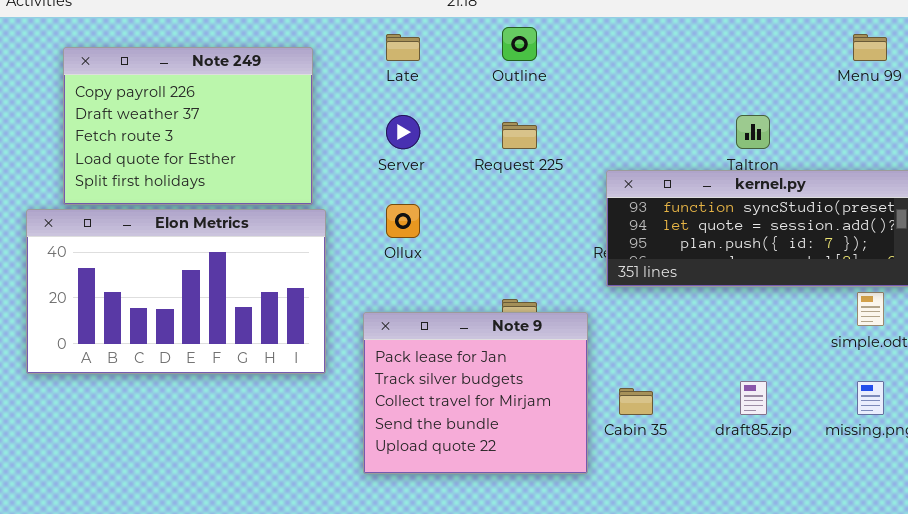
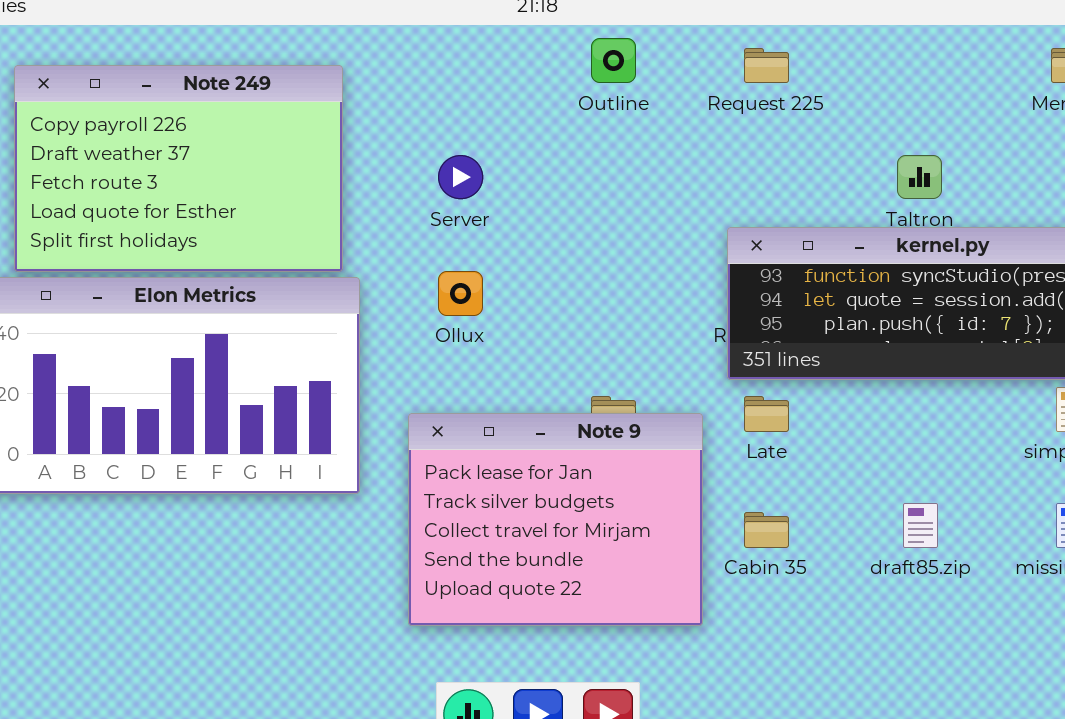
Late: [386,34,420,61] -> [744,396,789,432], moved
Request 225: [502,122,537,149] -> [744,48,789,83], moved

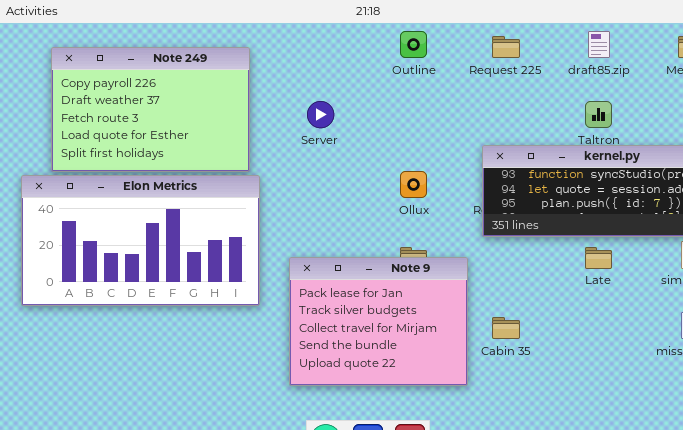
Ollux: [438,271,483,316] -> [400,171,427,198], moved
Late: [744,396,789,432] -> [585,247,612,269], moved
draft85.zip: [903,503,938,548] -> [588,31,610,58], moved

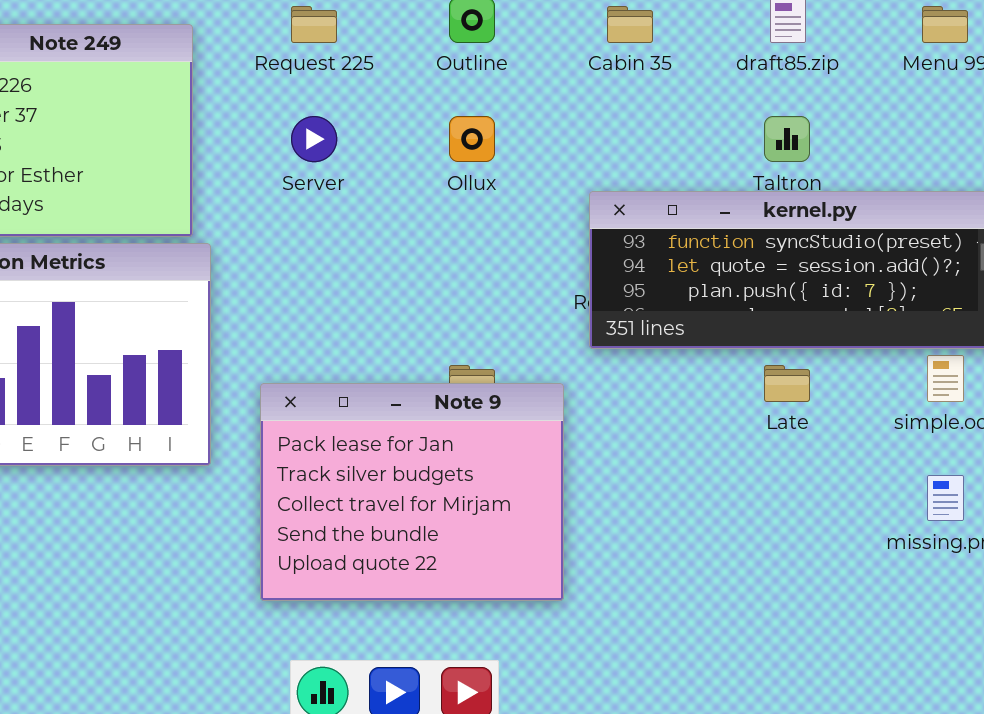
Request 225: [492,36,520,58] -> [291,6,337,43], moved
Ollux: [400,171,427,198] -> [449,116,495,162], moved
Cabin 35: [492,317,520,339] -> [607,6,653,43], moved

